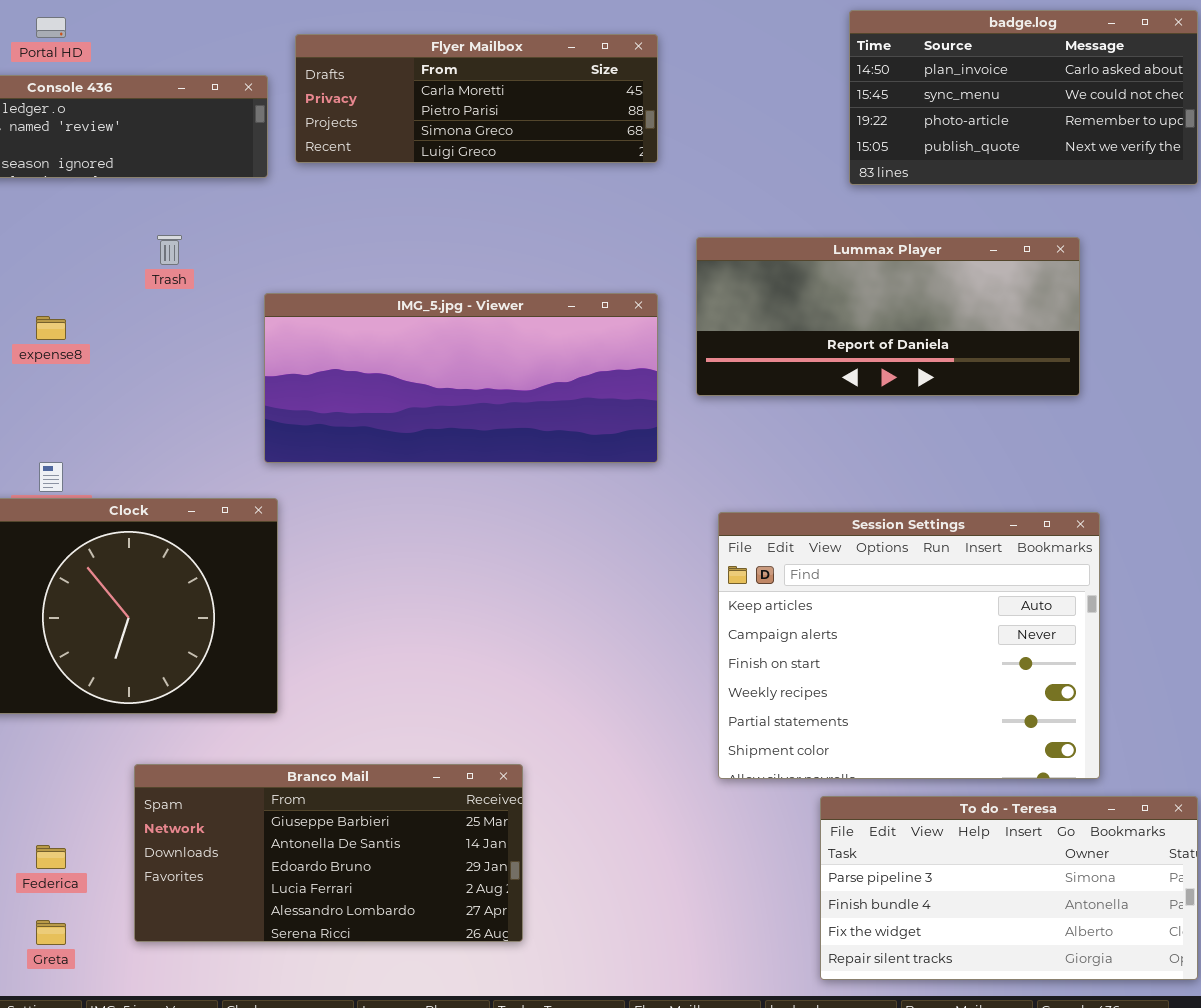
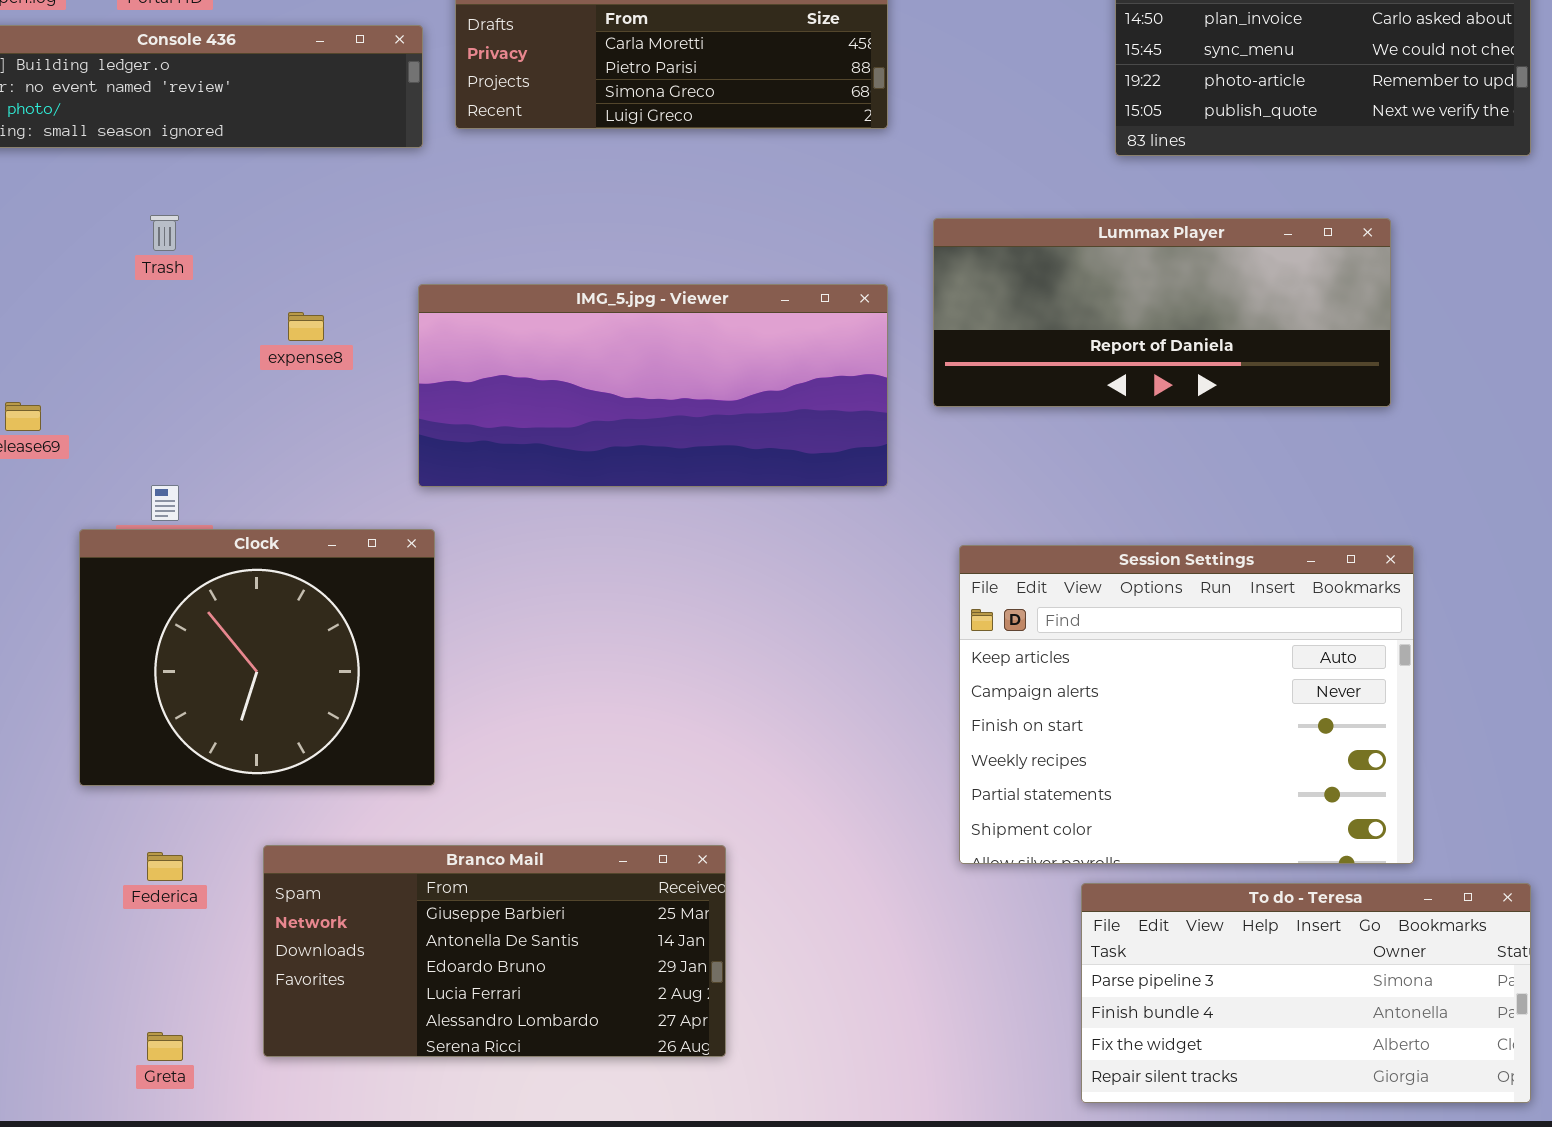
Trash: [157,235,182,265] -> [150,215,179,251], moved
expense8: [36,316,66,340] -> [288,312,324,341], moved
Federica: [36,845,66,869] -> [147,852,183,881], moved

